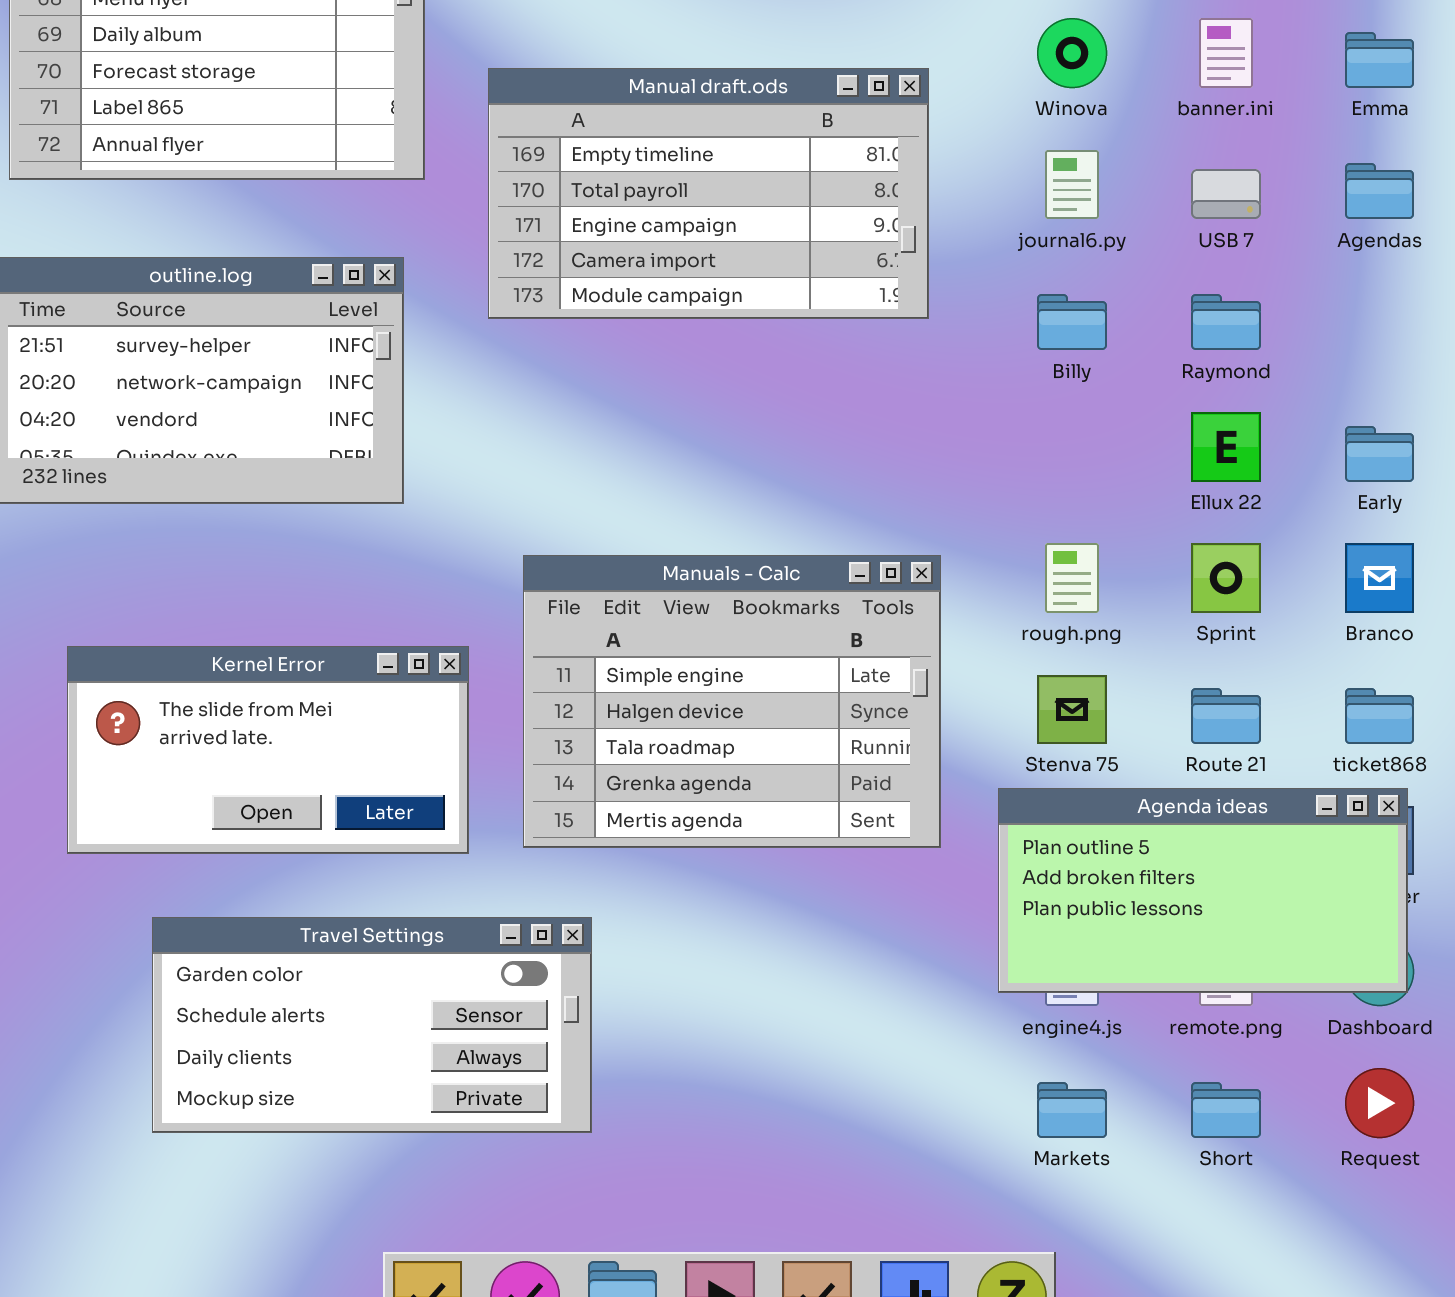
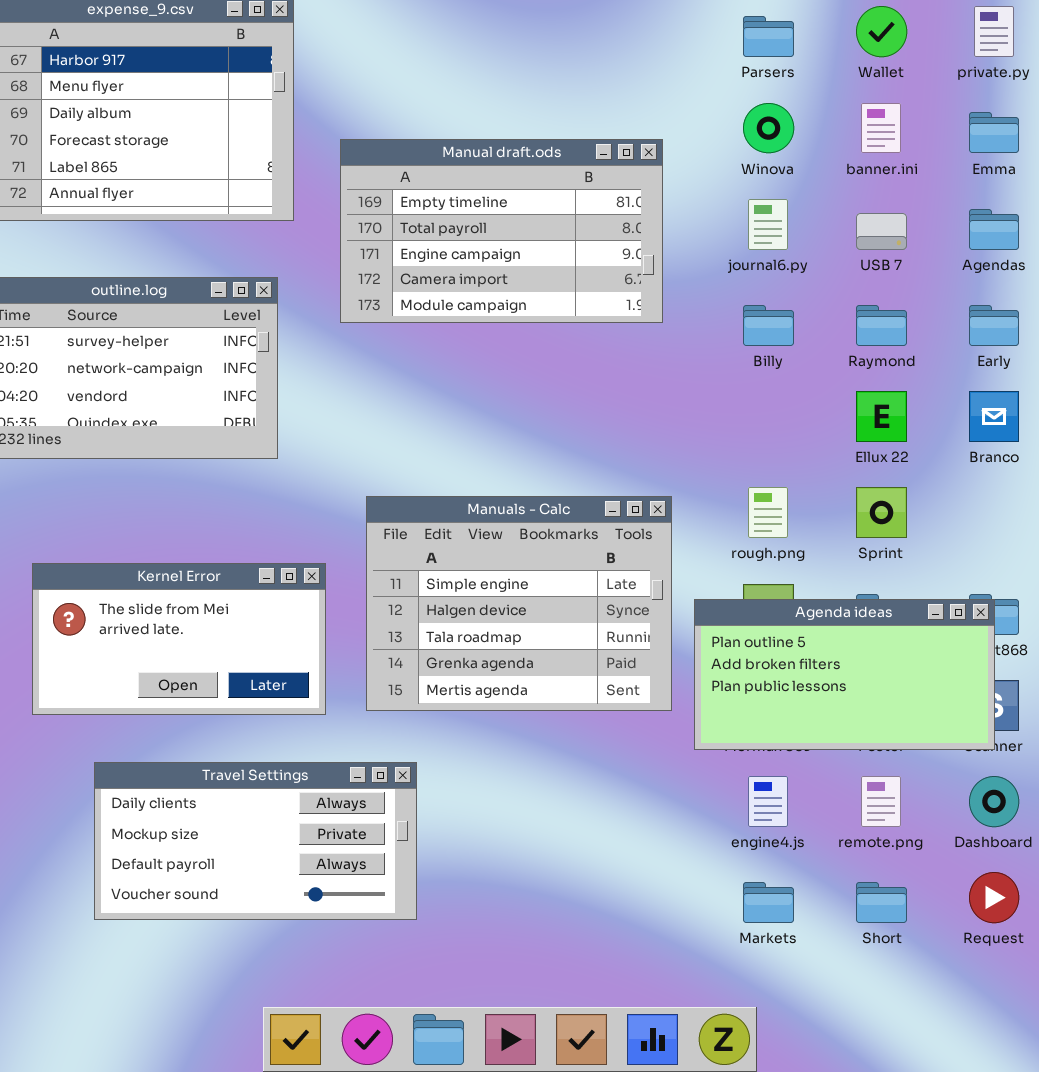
Early: [1345,426,1414,482] -> [969,305,1019,346], moved
Branco: [1345,543,1414,613] -> [969,391,1019,442], moved
Agenda ideas: [998,788,1408,993] -> [694,599,995,750], moved
Travel Settings: [152,917,592,1133] -> [94,762,417,920], scrolled down 2 rows

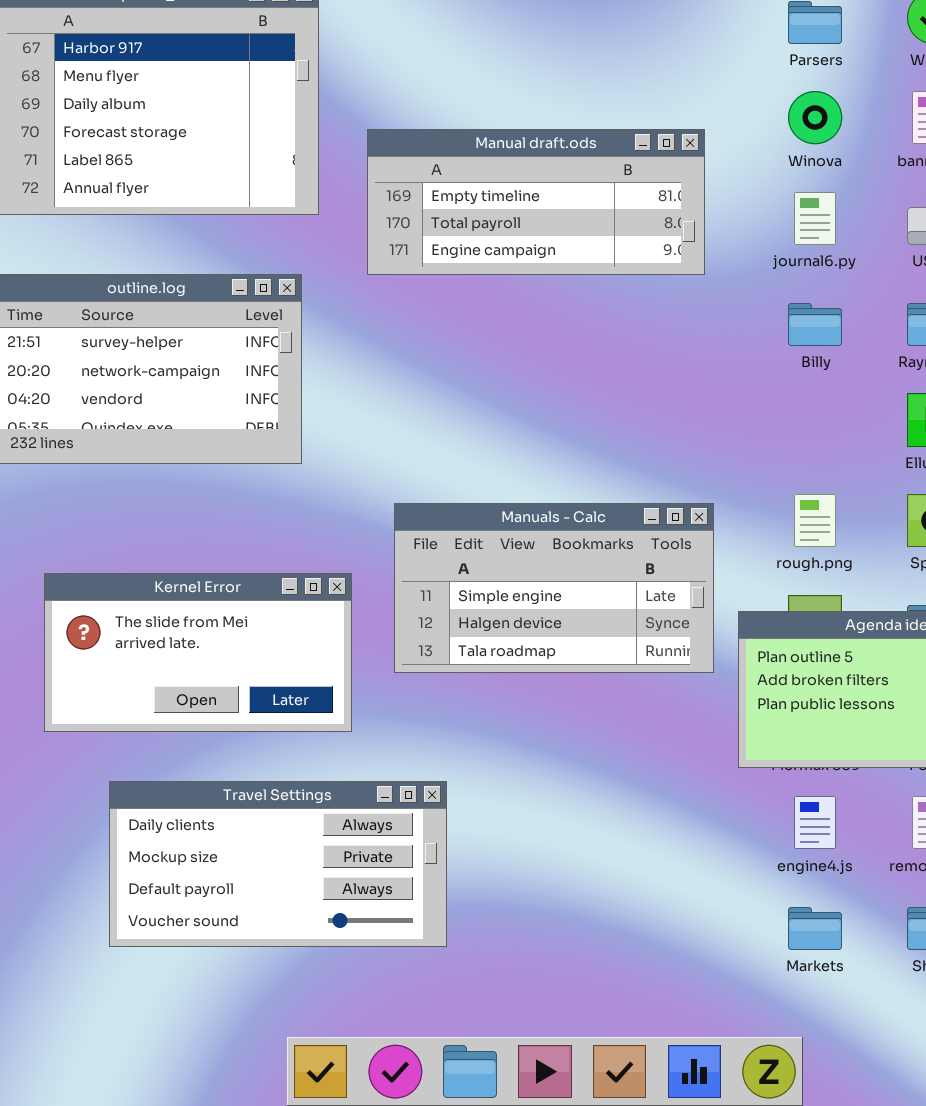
Manual draft.ods: [340,139,663,323] -> [367,129,705,275], resized
Manuals - Calc: [366,496,672,711] -> [394,503,714,673], resized

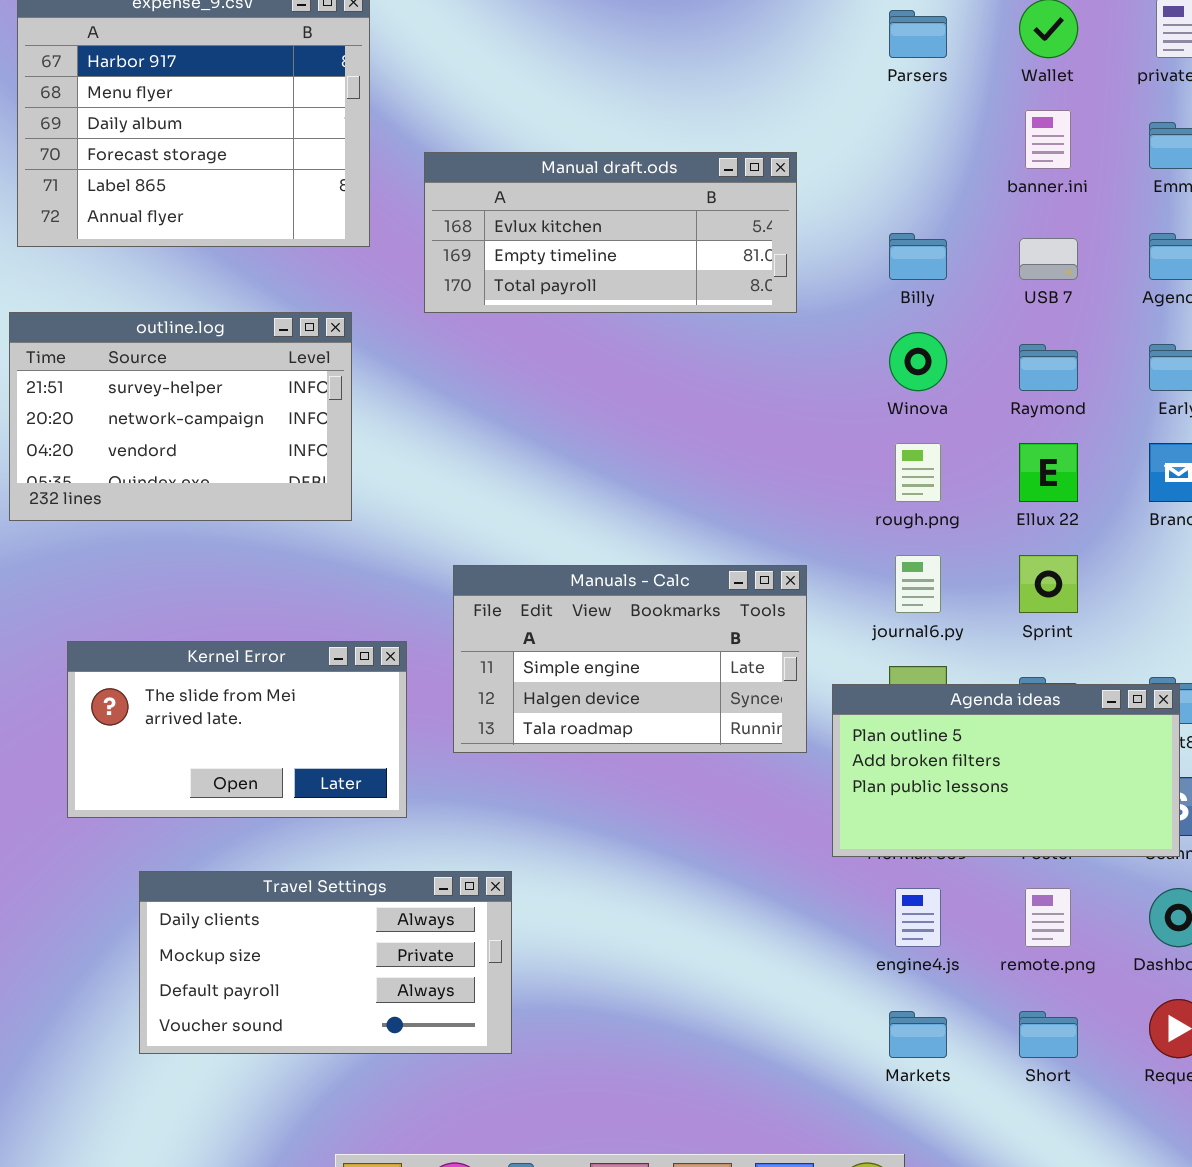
Winova: [788,91,842,144] -> [889,332,947,391], moved
Manual draft.ods: [367,129,705,275] -> [424,152,797,313], scrolled up 1 row
journal6.py: [794,192,836,245] -> [895,555,941,613], moved
Billy: [788,303,842,346] -> [889,233,947,280], moved
rough.png: [794,494,836,547] -> [895,443,941,502], moved

